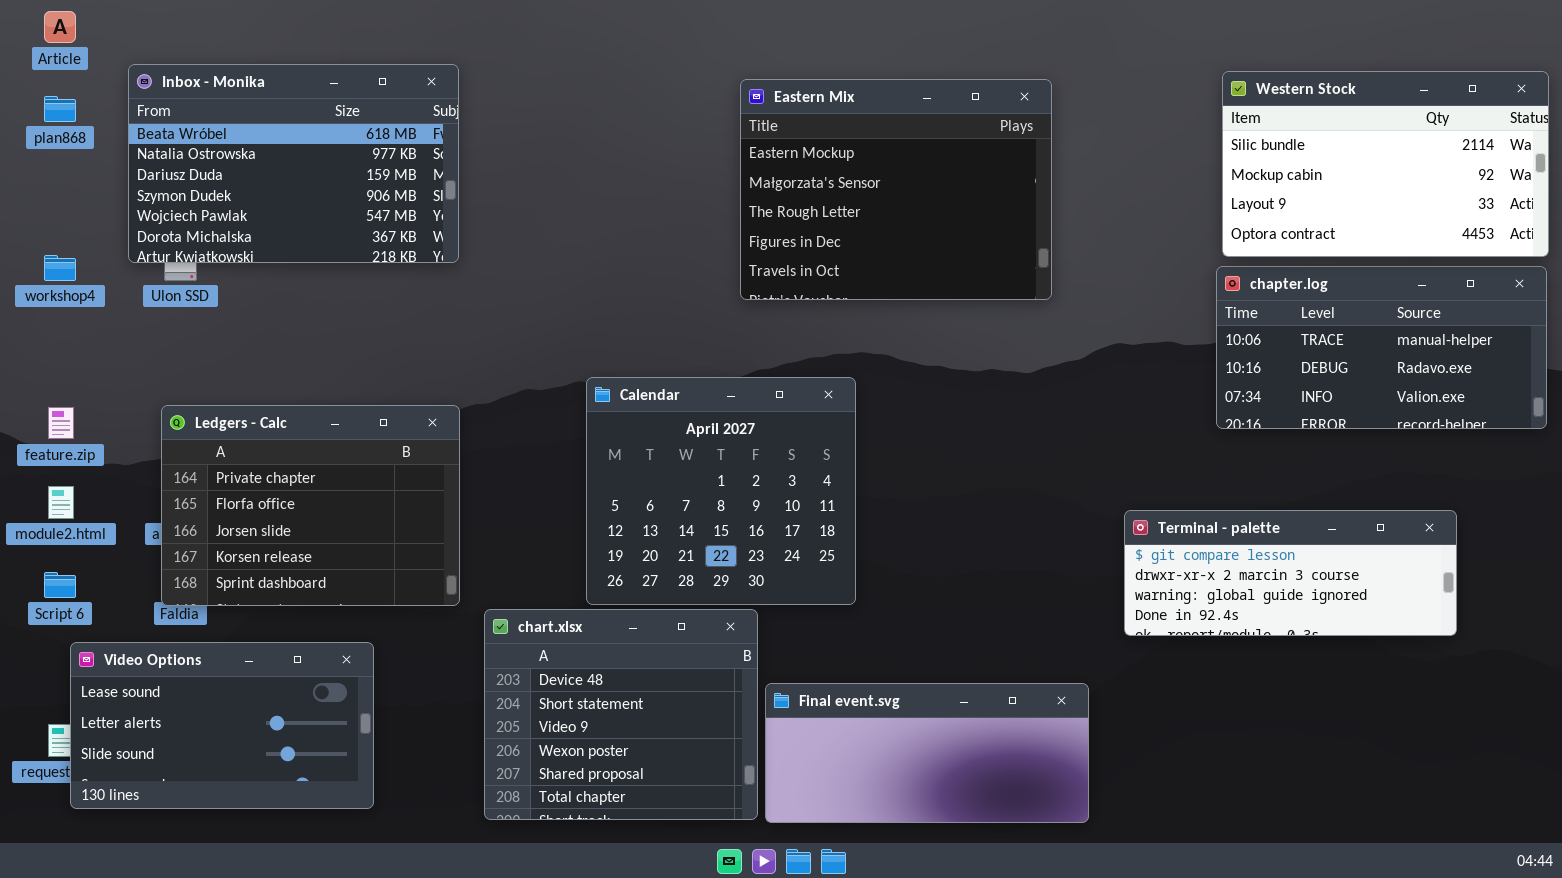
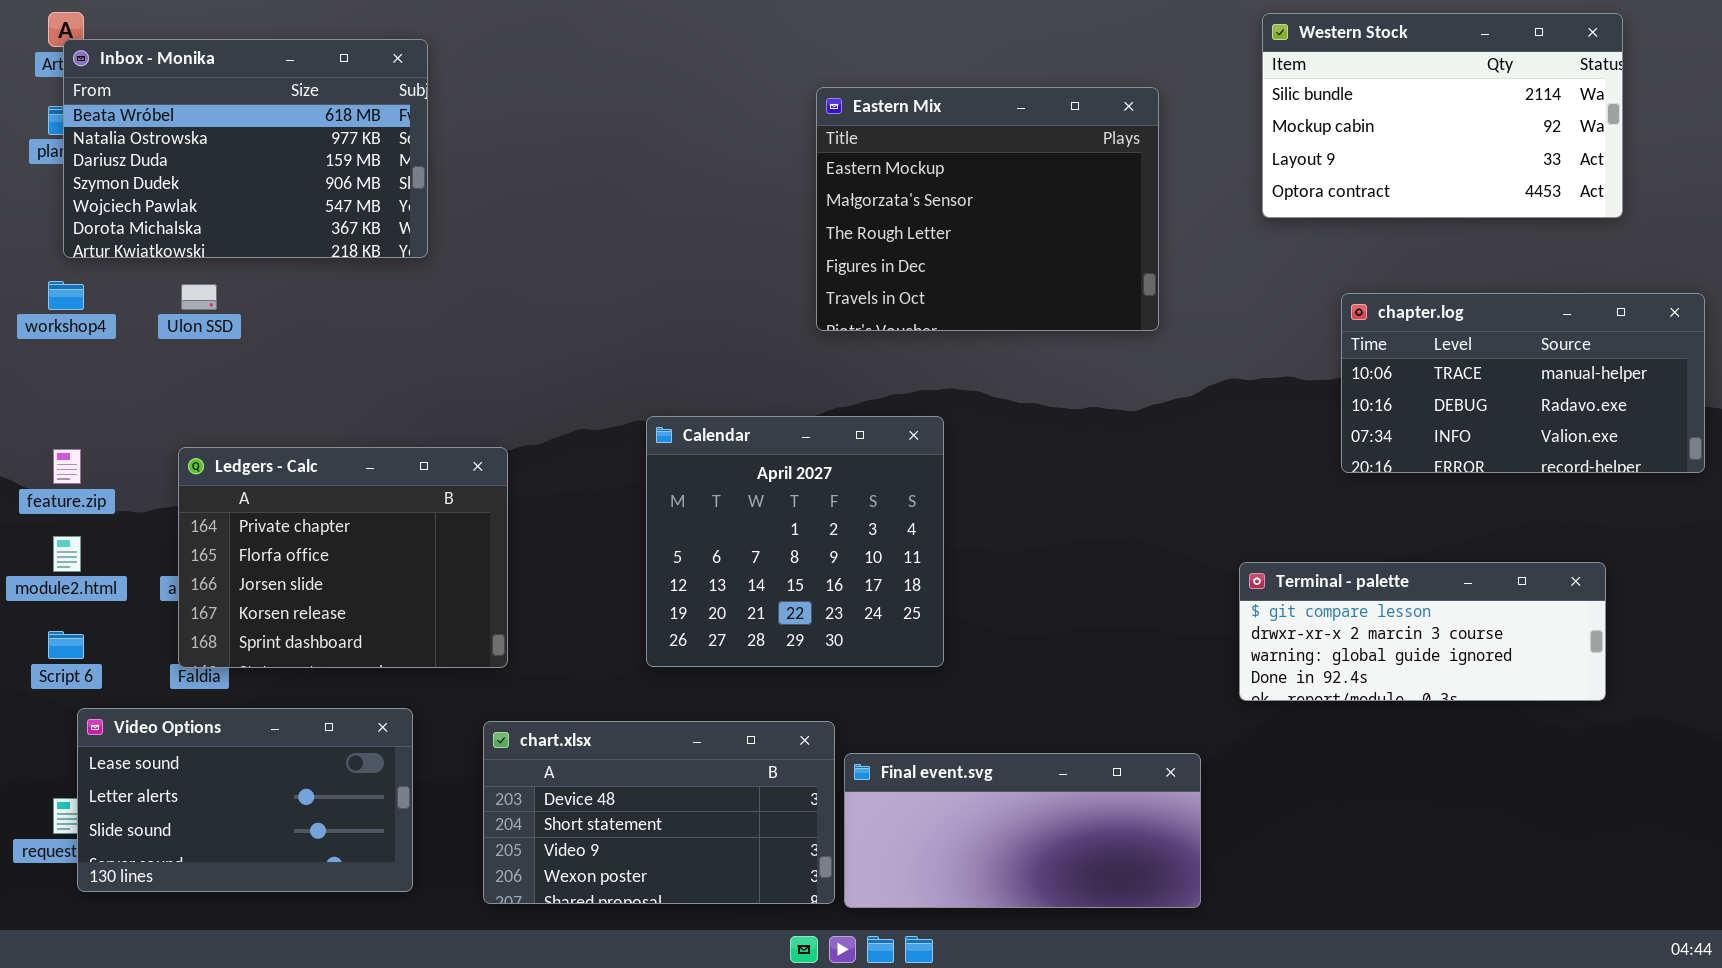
Inbox - Monika: [128,64,459,263] -> [63,39,428,258], moved
Western Stock: [1222,71,1549,257] -> [1262,13,1623,218], moved
chart.xlsx: [484,609,758,820] -> [483,721,835,904], resized

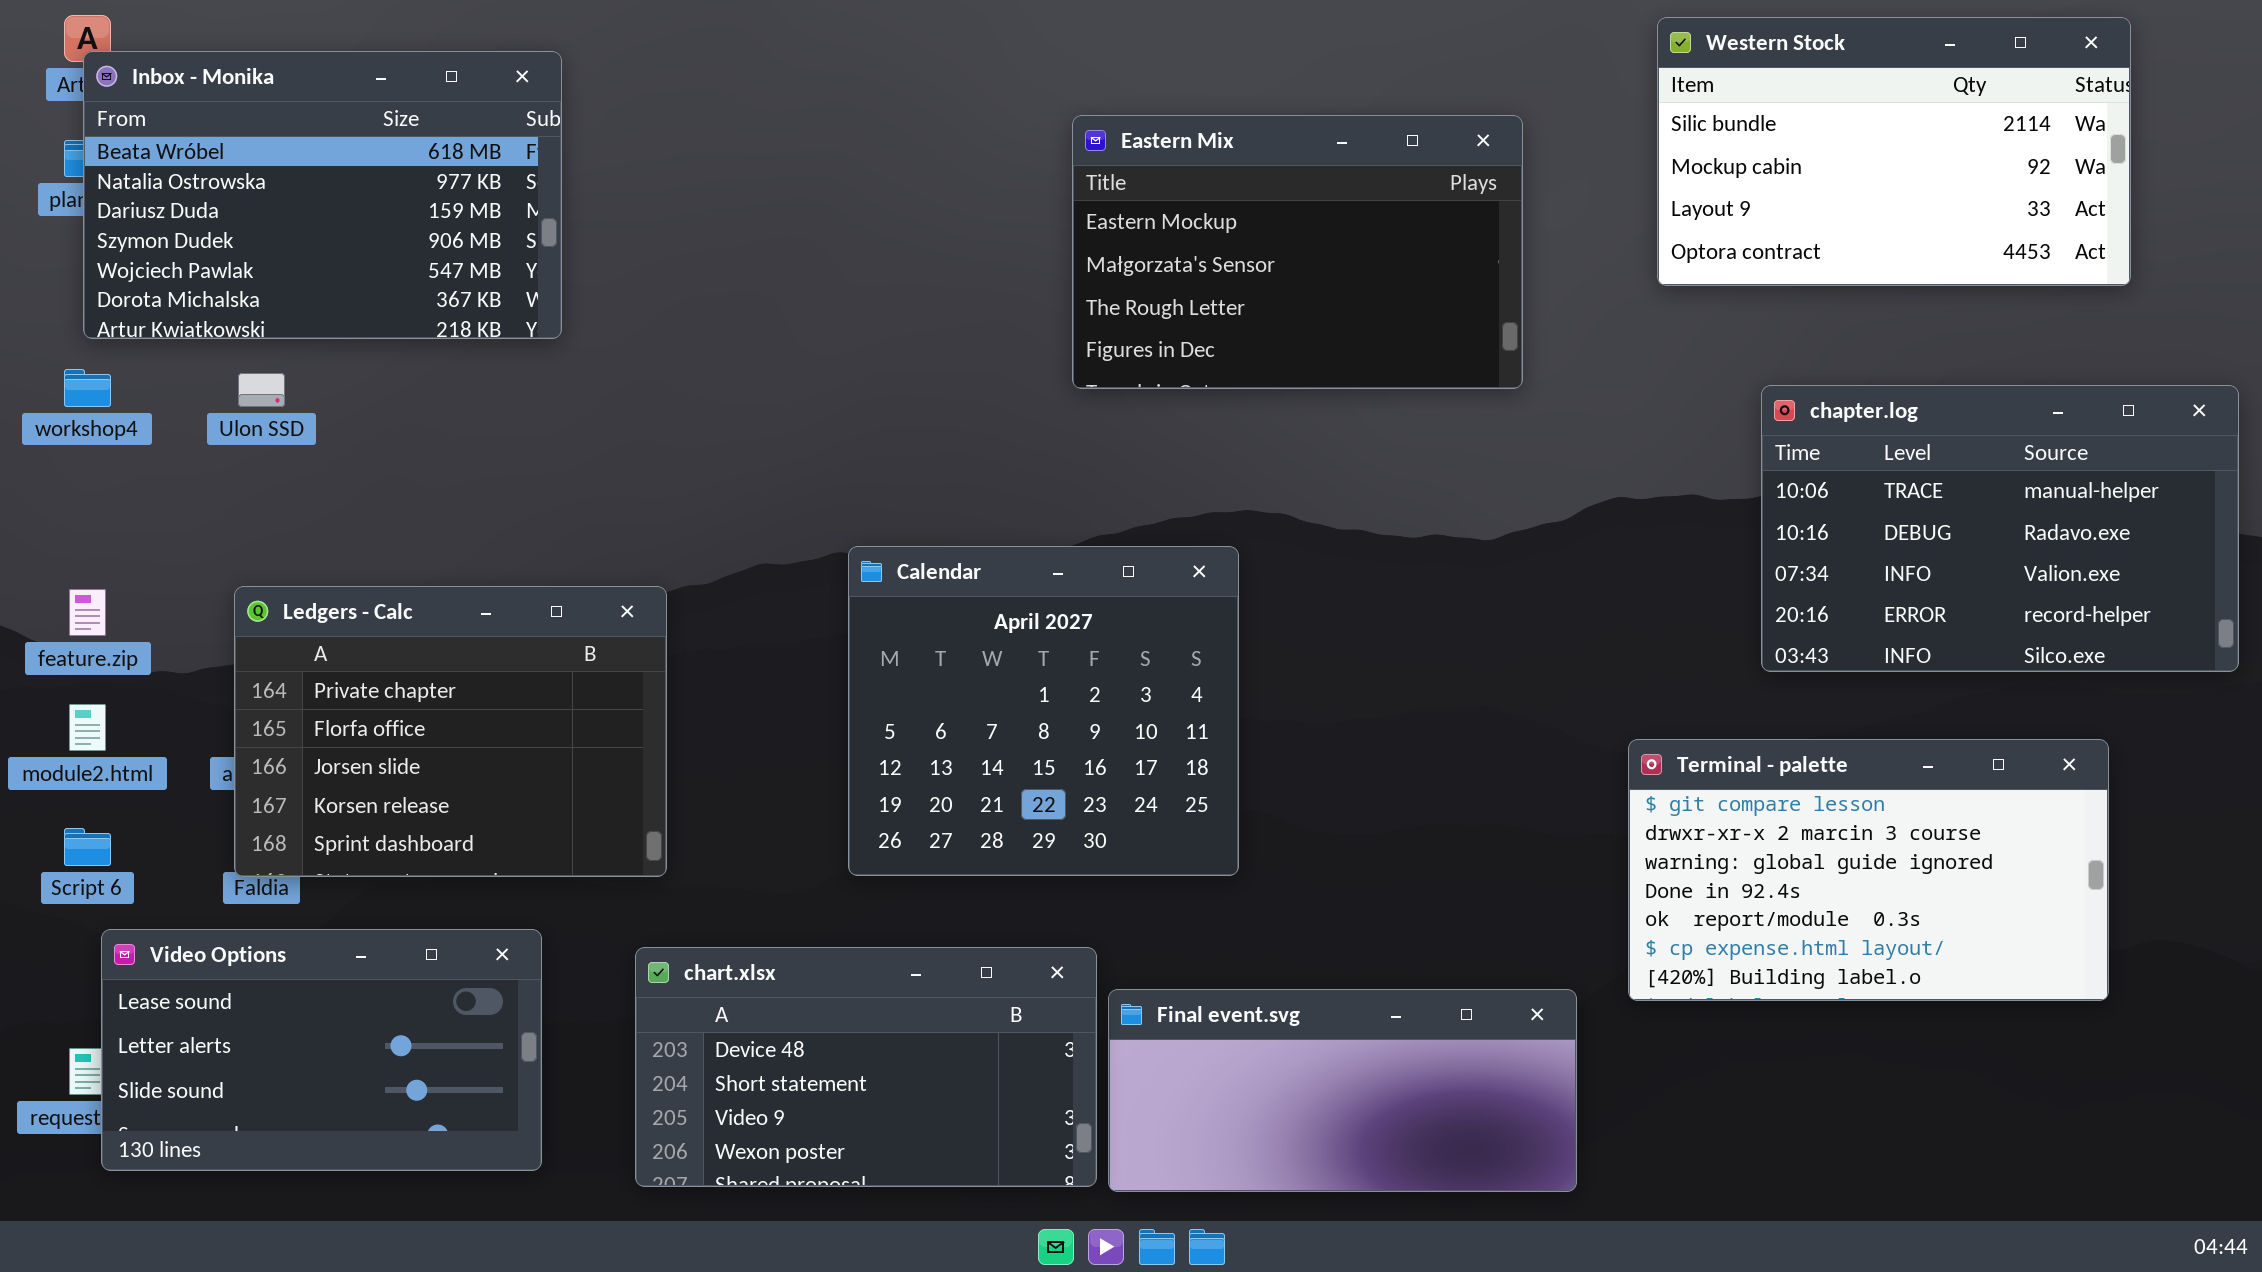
Eastern Mix: [816,87,1159,331] -> [1072,115,1523,389], resized
chapter.log: [1341,293,1705,473] -> [1761,385,2239,672], resized
Terminal - palette: [1239,562,1606,701] -> [1628,739,2109,1001], resized

